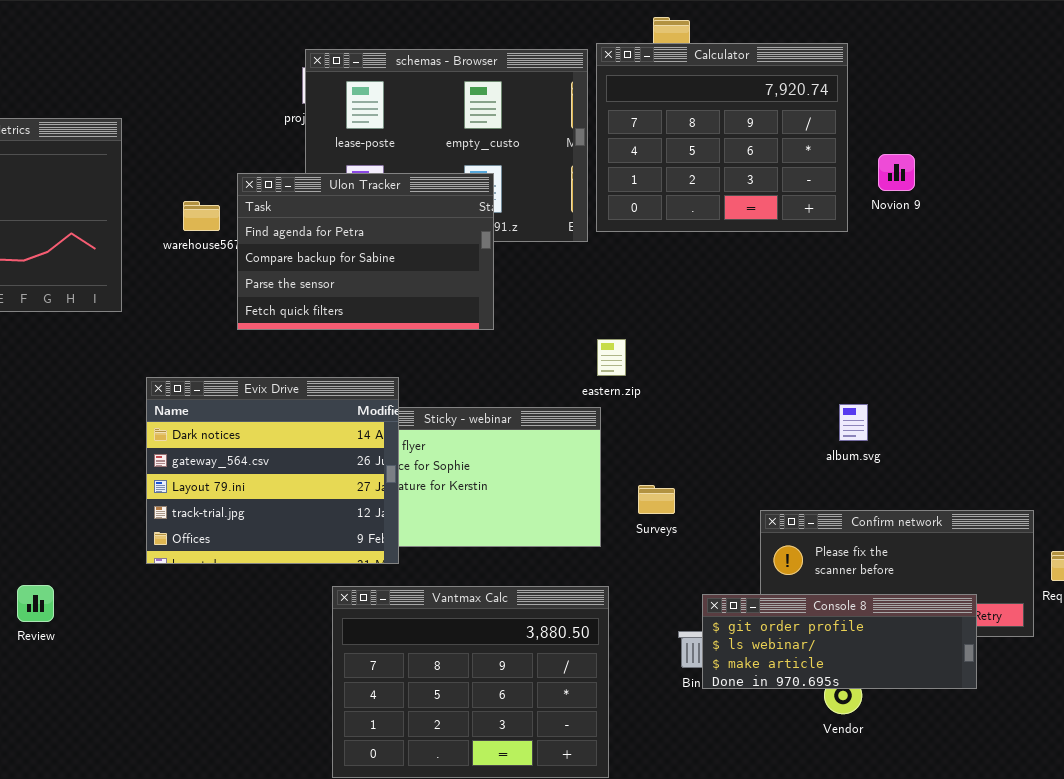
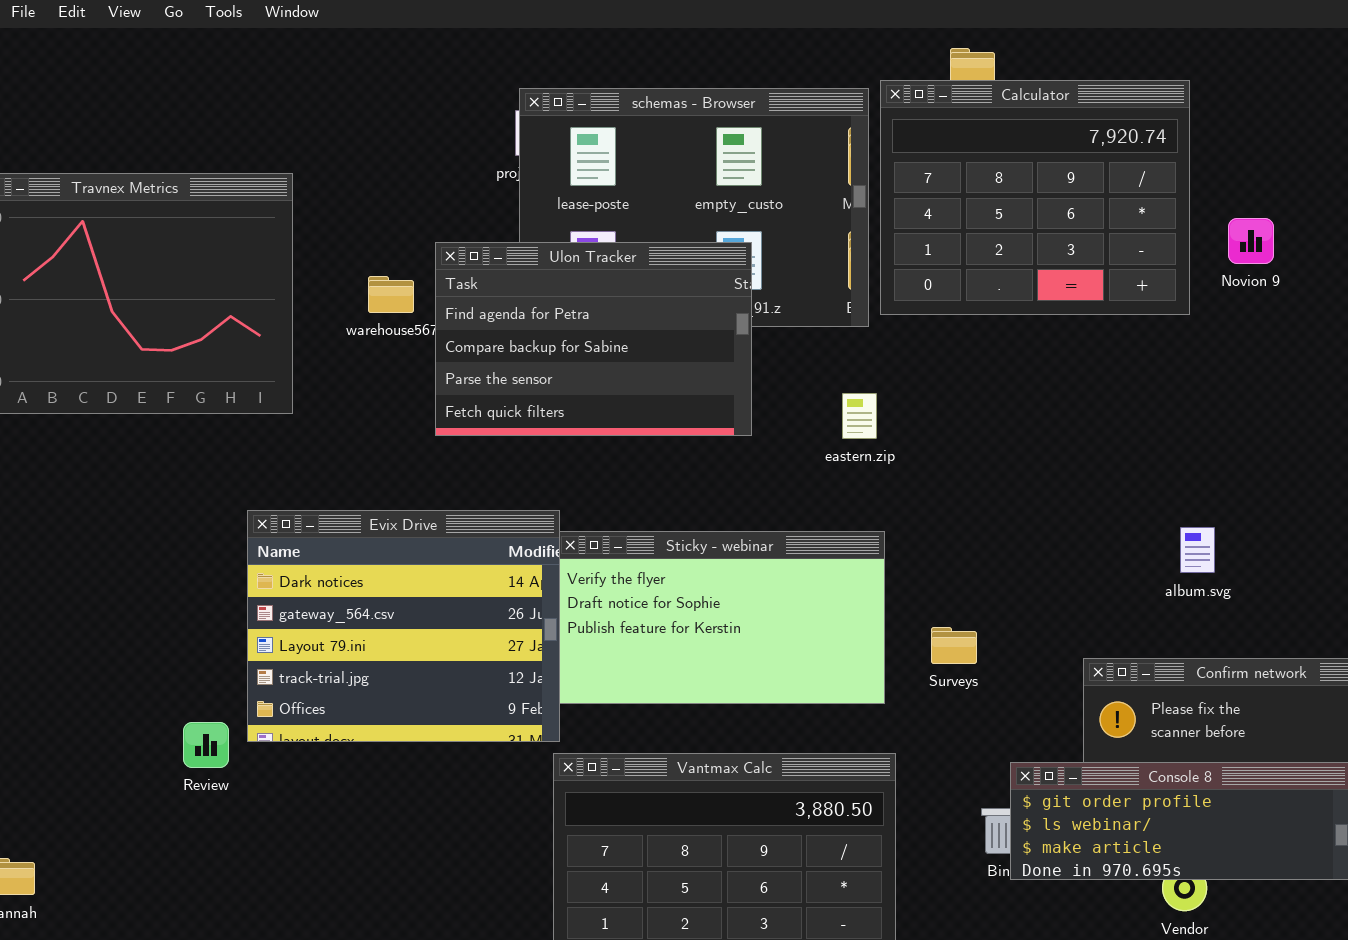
eastern.zip: [597,339,626,376] -> [842,393,877,439], moved
Evix Drive: [146,377,399,564] -> [247,510,560,742], moved
Review: [17,585,54,622] -> [183,722,229,768], moved

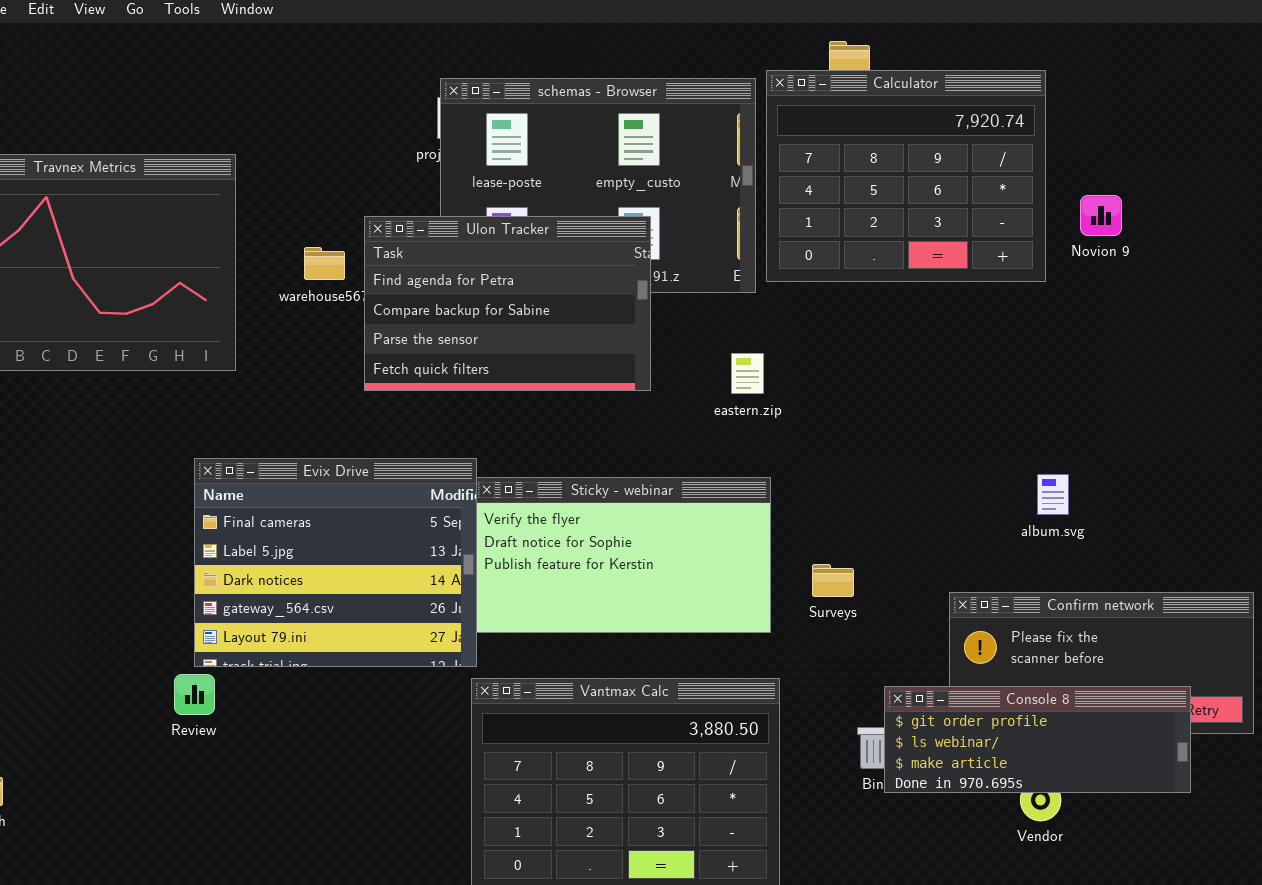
Evix Drive: [247,510,560,742] -> [194,458,477,667], scrolled up 2 rows
Review: [183,722,229,768] -> [174,674,215,715], moved

